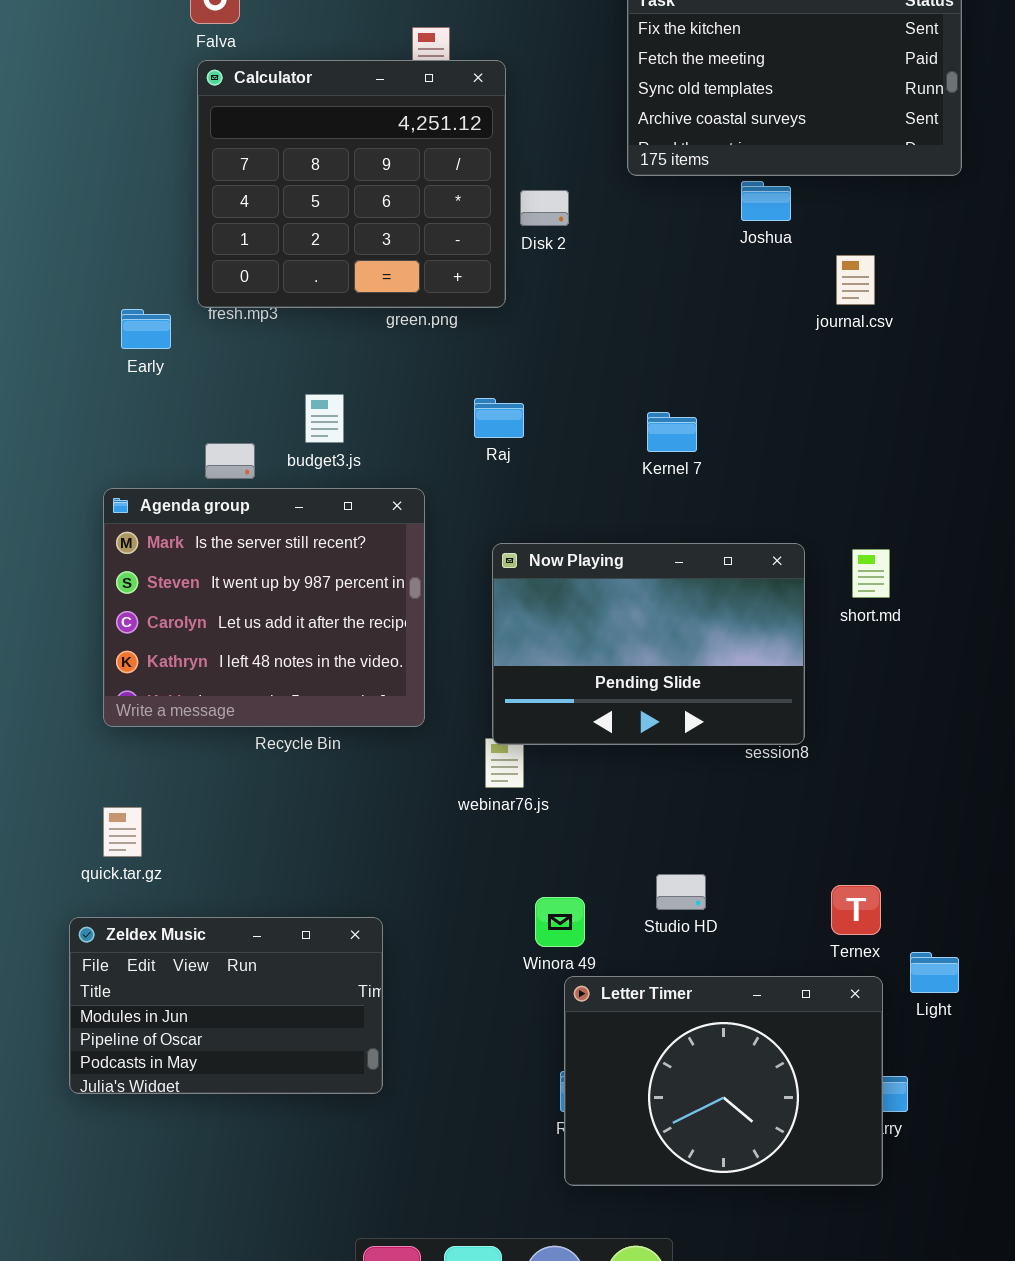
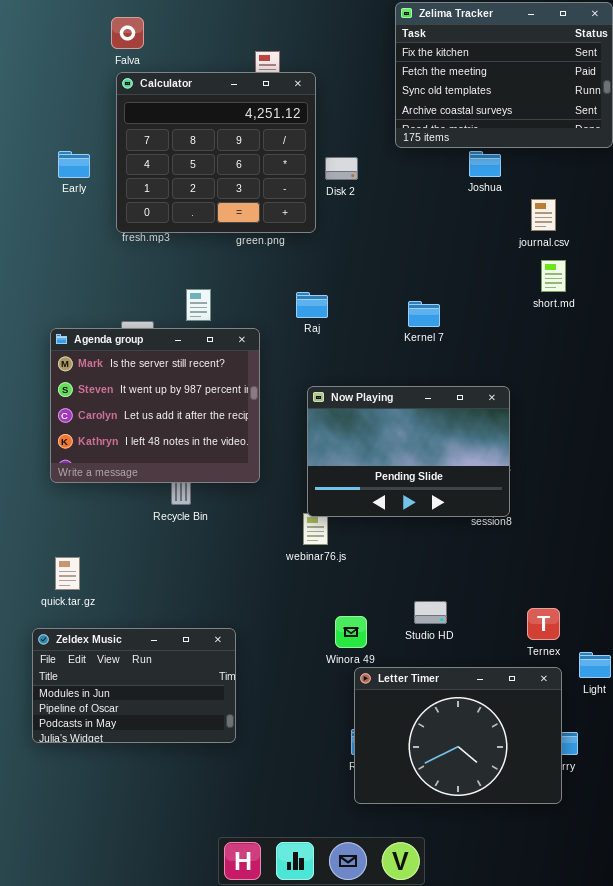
Early: [121,309,171,349] -> [58,151,90,178], moved
Agenda group: [103,488,425,727] -> [50,328,260,483], moved
short.md: [852,549,890,598] -> [541,260,566,292], moved

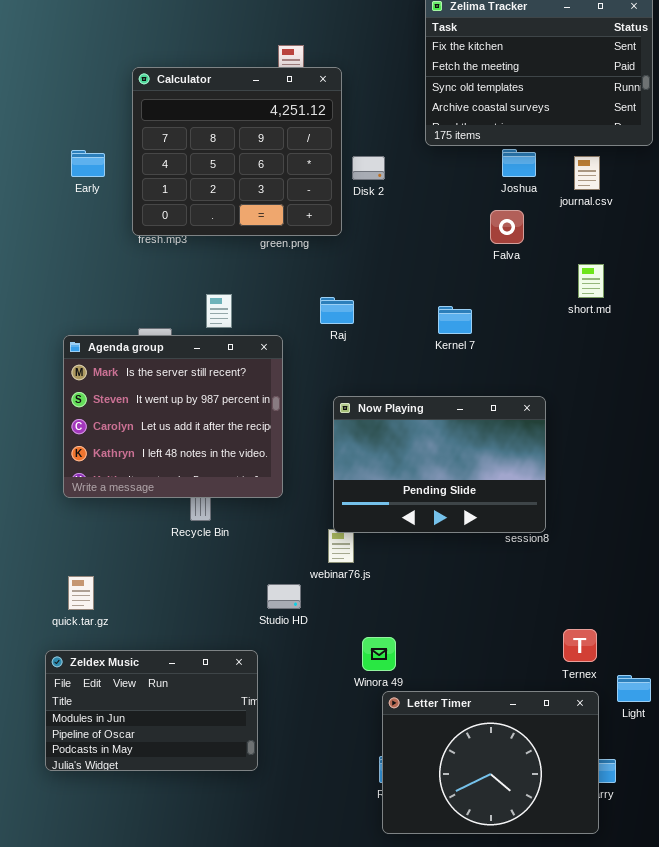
Falva: [111,17,144,49] -> [490,210,524,244], moved
journal.csv: [531,199,556,231] -> [574,156,600,190], moved
Studio HD: [414,601,447,624] -> [267,584,301,609], moved

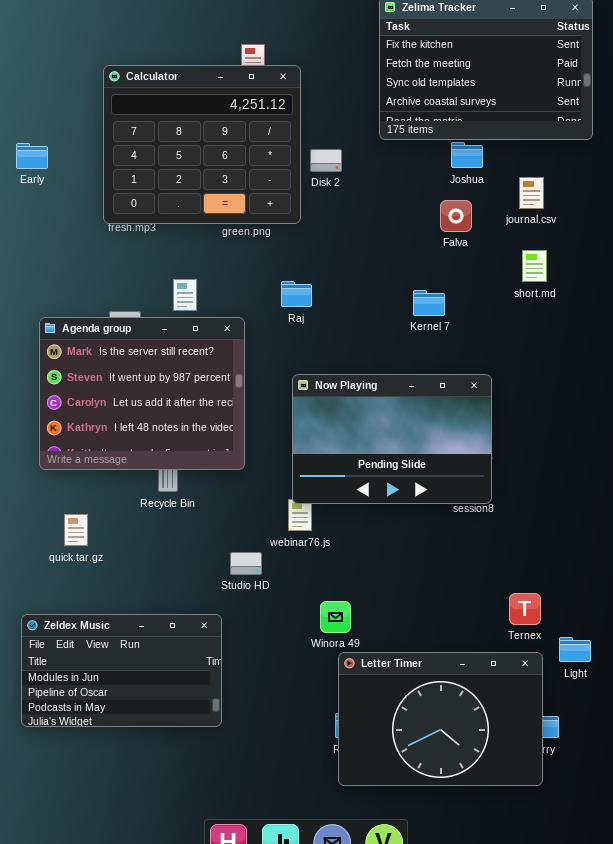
Early: [71,150,105,177] -> [16,143,48,169], moved
journal.csv: [574,156,600,190] -> [519,177,544,209], moved
Kernel 7: [438,306,472,334] -> [413,290,445,316], moved
quick.tar.gz: [68,576,94,610] -> [64,514,88,546], moved

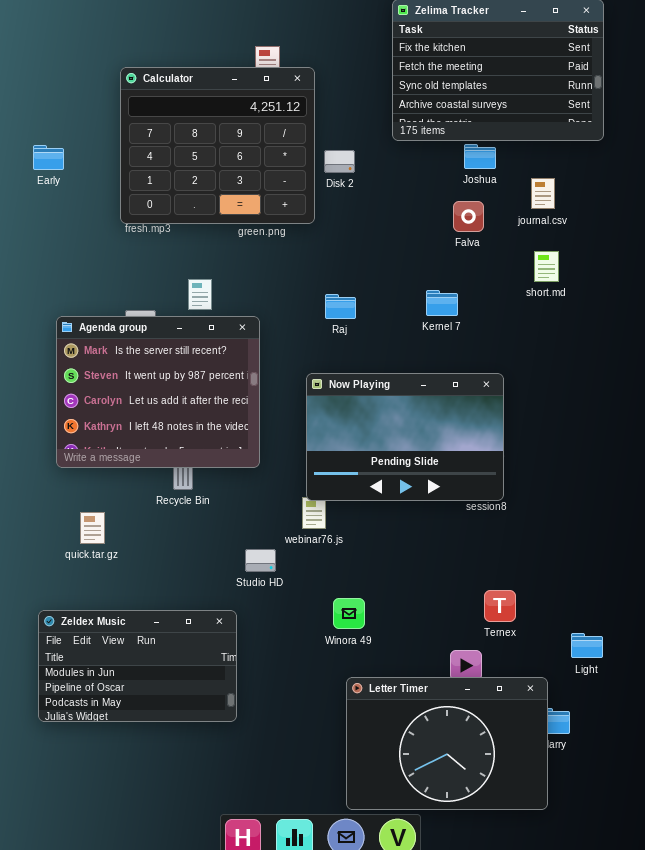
Raj: [281,281,312,307] -> [325,294,356,319], moved
Ternex: [509,593,541,625] -> [484,590,516,622], moved
Letter Timer: [338,652,543,786] -> [346,677,548,810], moved

